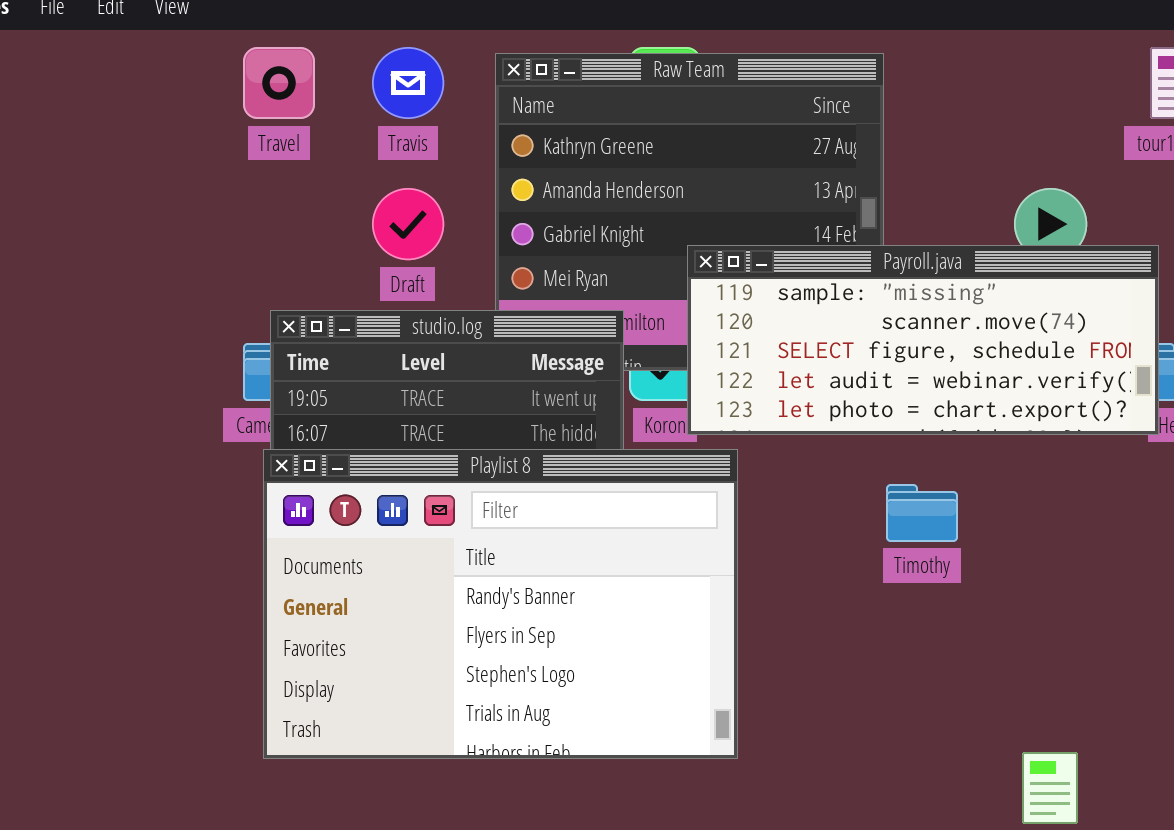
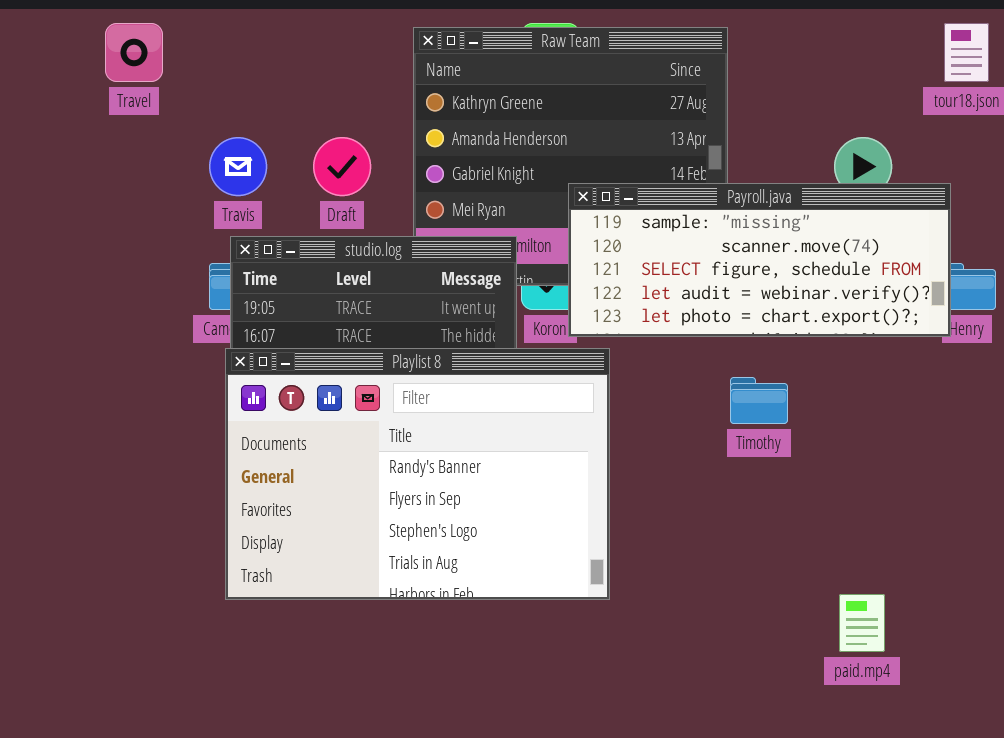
Travel: [243,47,315,119] -> [105,23,163,82], moved
Travis: [372,47,444,119] -> [209,137,267,196], moved

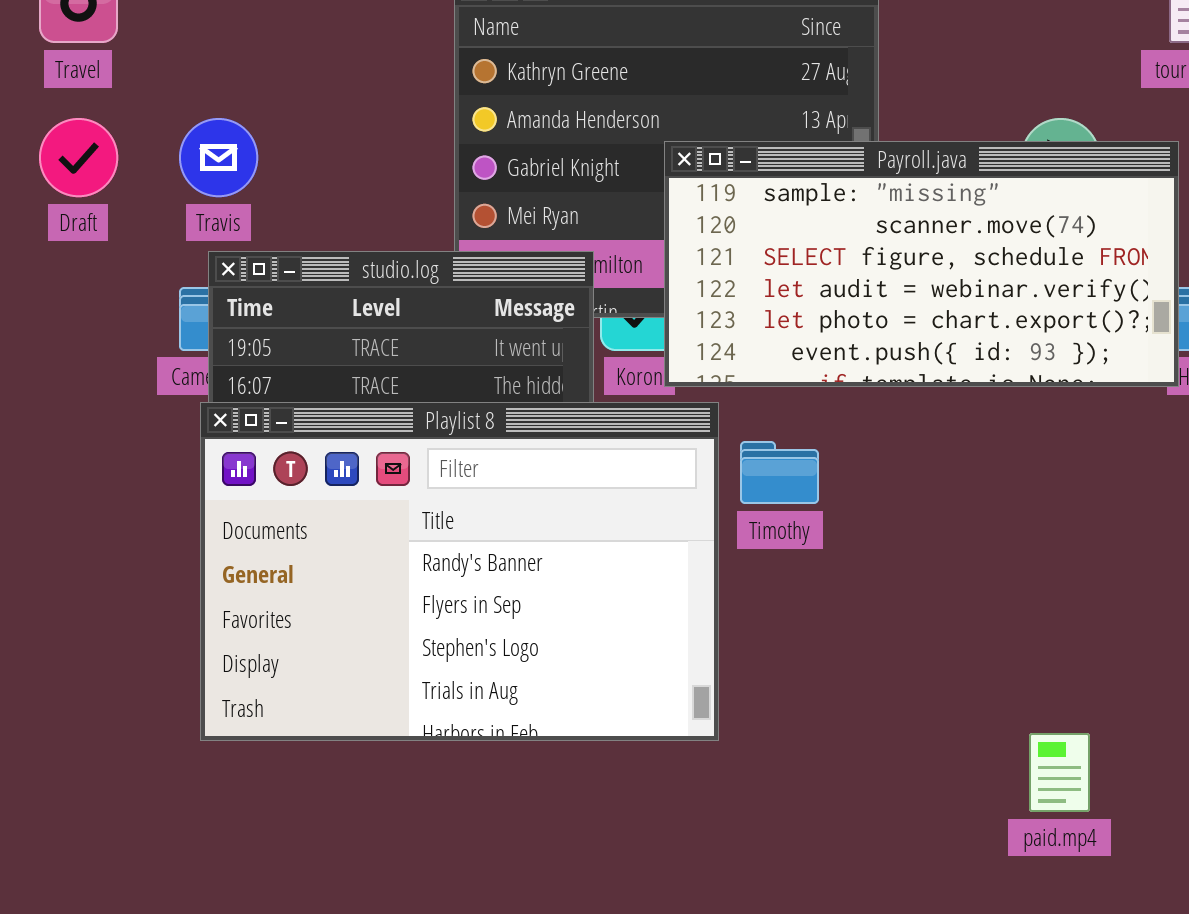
Draft: [313,137,371,196] -> [39,118,118,197], moved
Payroll.java: [568,183,951,337] -> [664,141,1179,387], resized
Timothy: [730,377,788,424] -> [740,441,819,504], moved

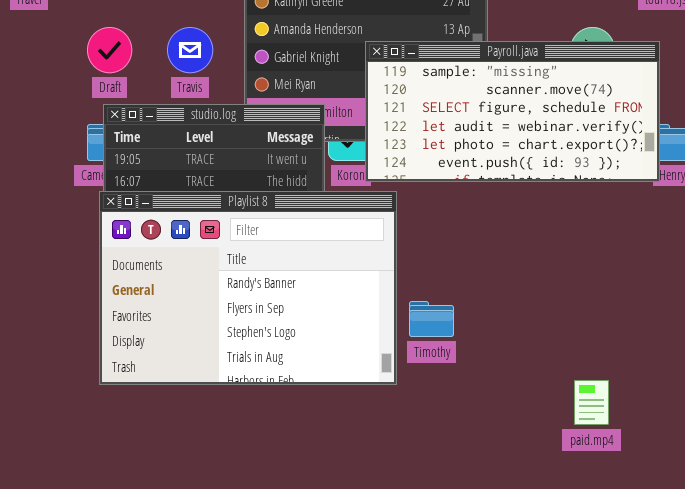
Draft: [39,118,118,197] -> [87,27,132,73], moved
Travis: [179,118,258,197] -> [167,27,213,73], moved
Timothy: [740,441,819,504] -> [409,301,454,337], moved

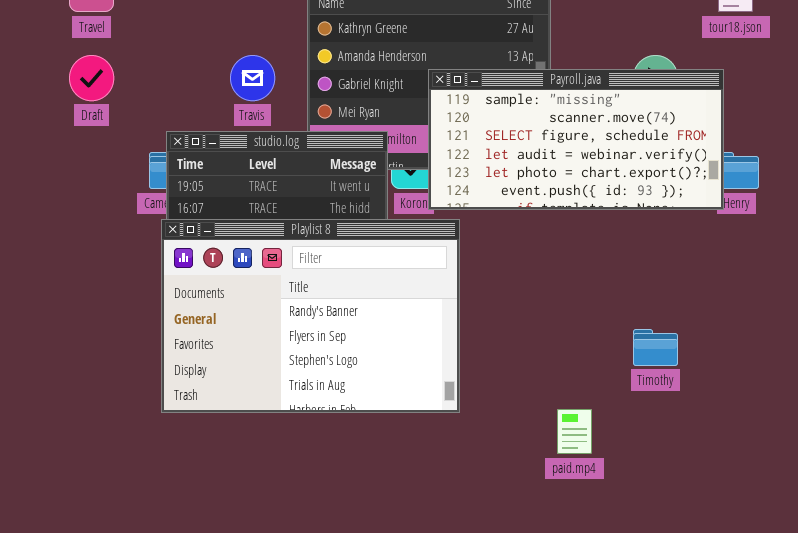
Draft: [87,27,132,73] -> [69,55,114,101], moved
Timothy: [409,301,454,337] -> [633,329,678,366], moved
paid.mp4: [574,380,609,425] -> [557,409,592,454], moved

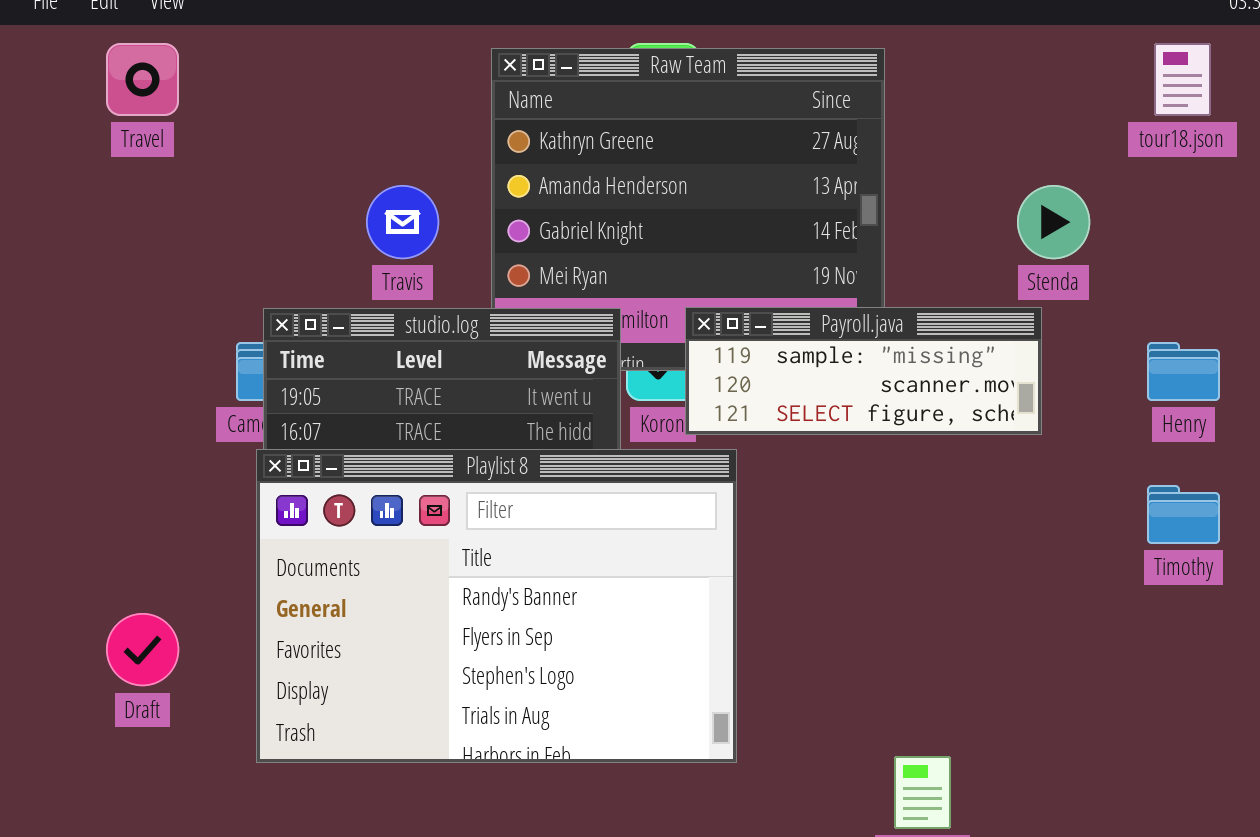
Draft: [69,55,114,101] -> [106,613,179,686], moved
Payroll.java: [428,69,724,210] -> [685,307,1042,435], resized
Timothy: [633,329,678,366] -> [1147,485,1220,544], moved

